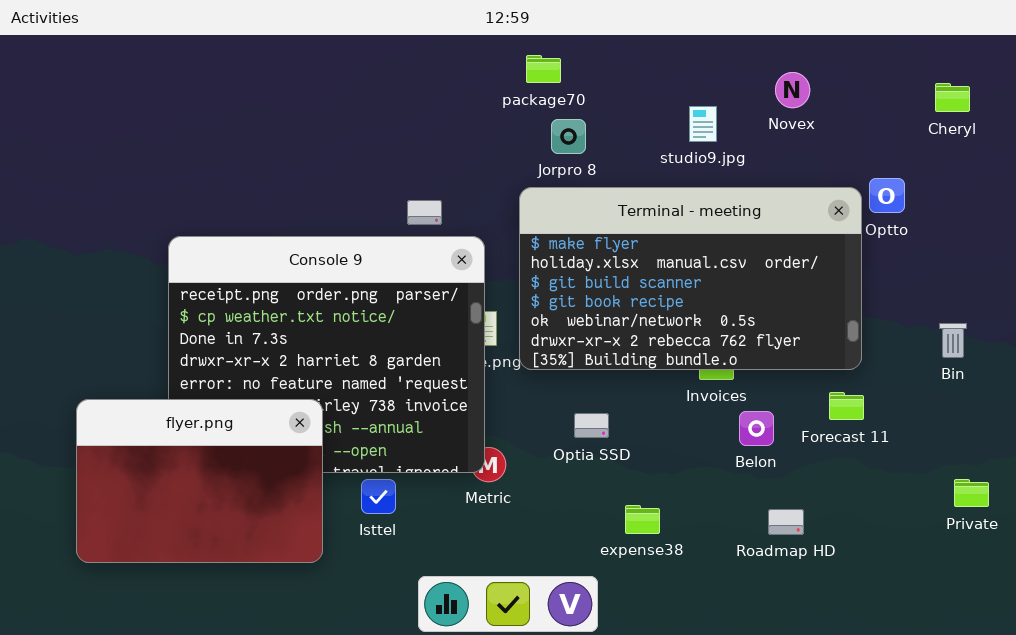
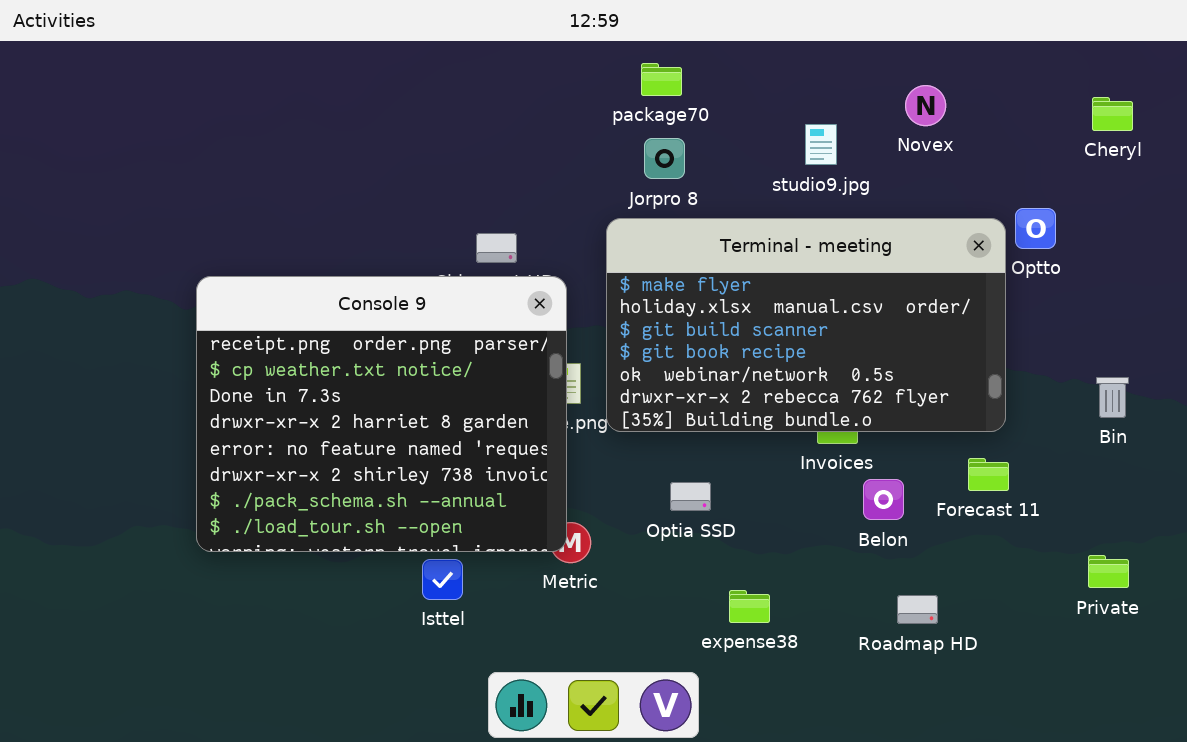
package70: [526,55,561,83] -> [641,63,682,96], moved
flyer.png: [76,399,323,563] -> none, closed
Private: [954,479,989,507] -> [1088,555,1129,588], moved

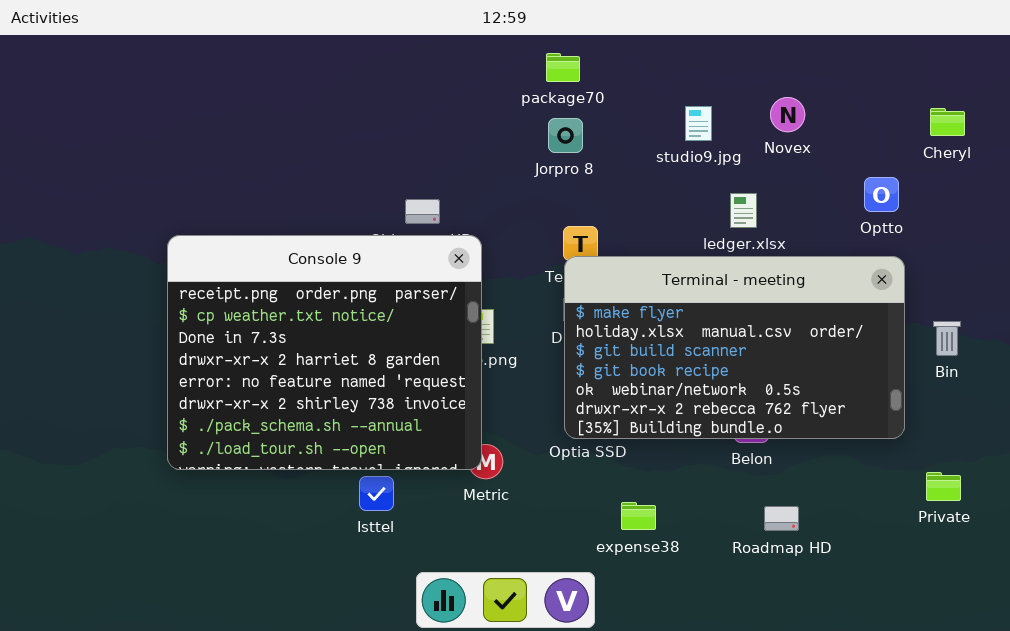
Novex: [905,85,946,126] -> [770,97,805,132], moved
Cheryl: [1092,97,1133,131] -> [930,108,965,136], moved
Terminal - meeting: [606,218,1006,432] -> [564,256,905,439], moved

